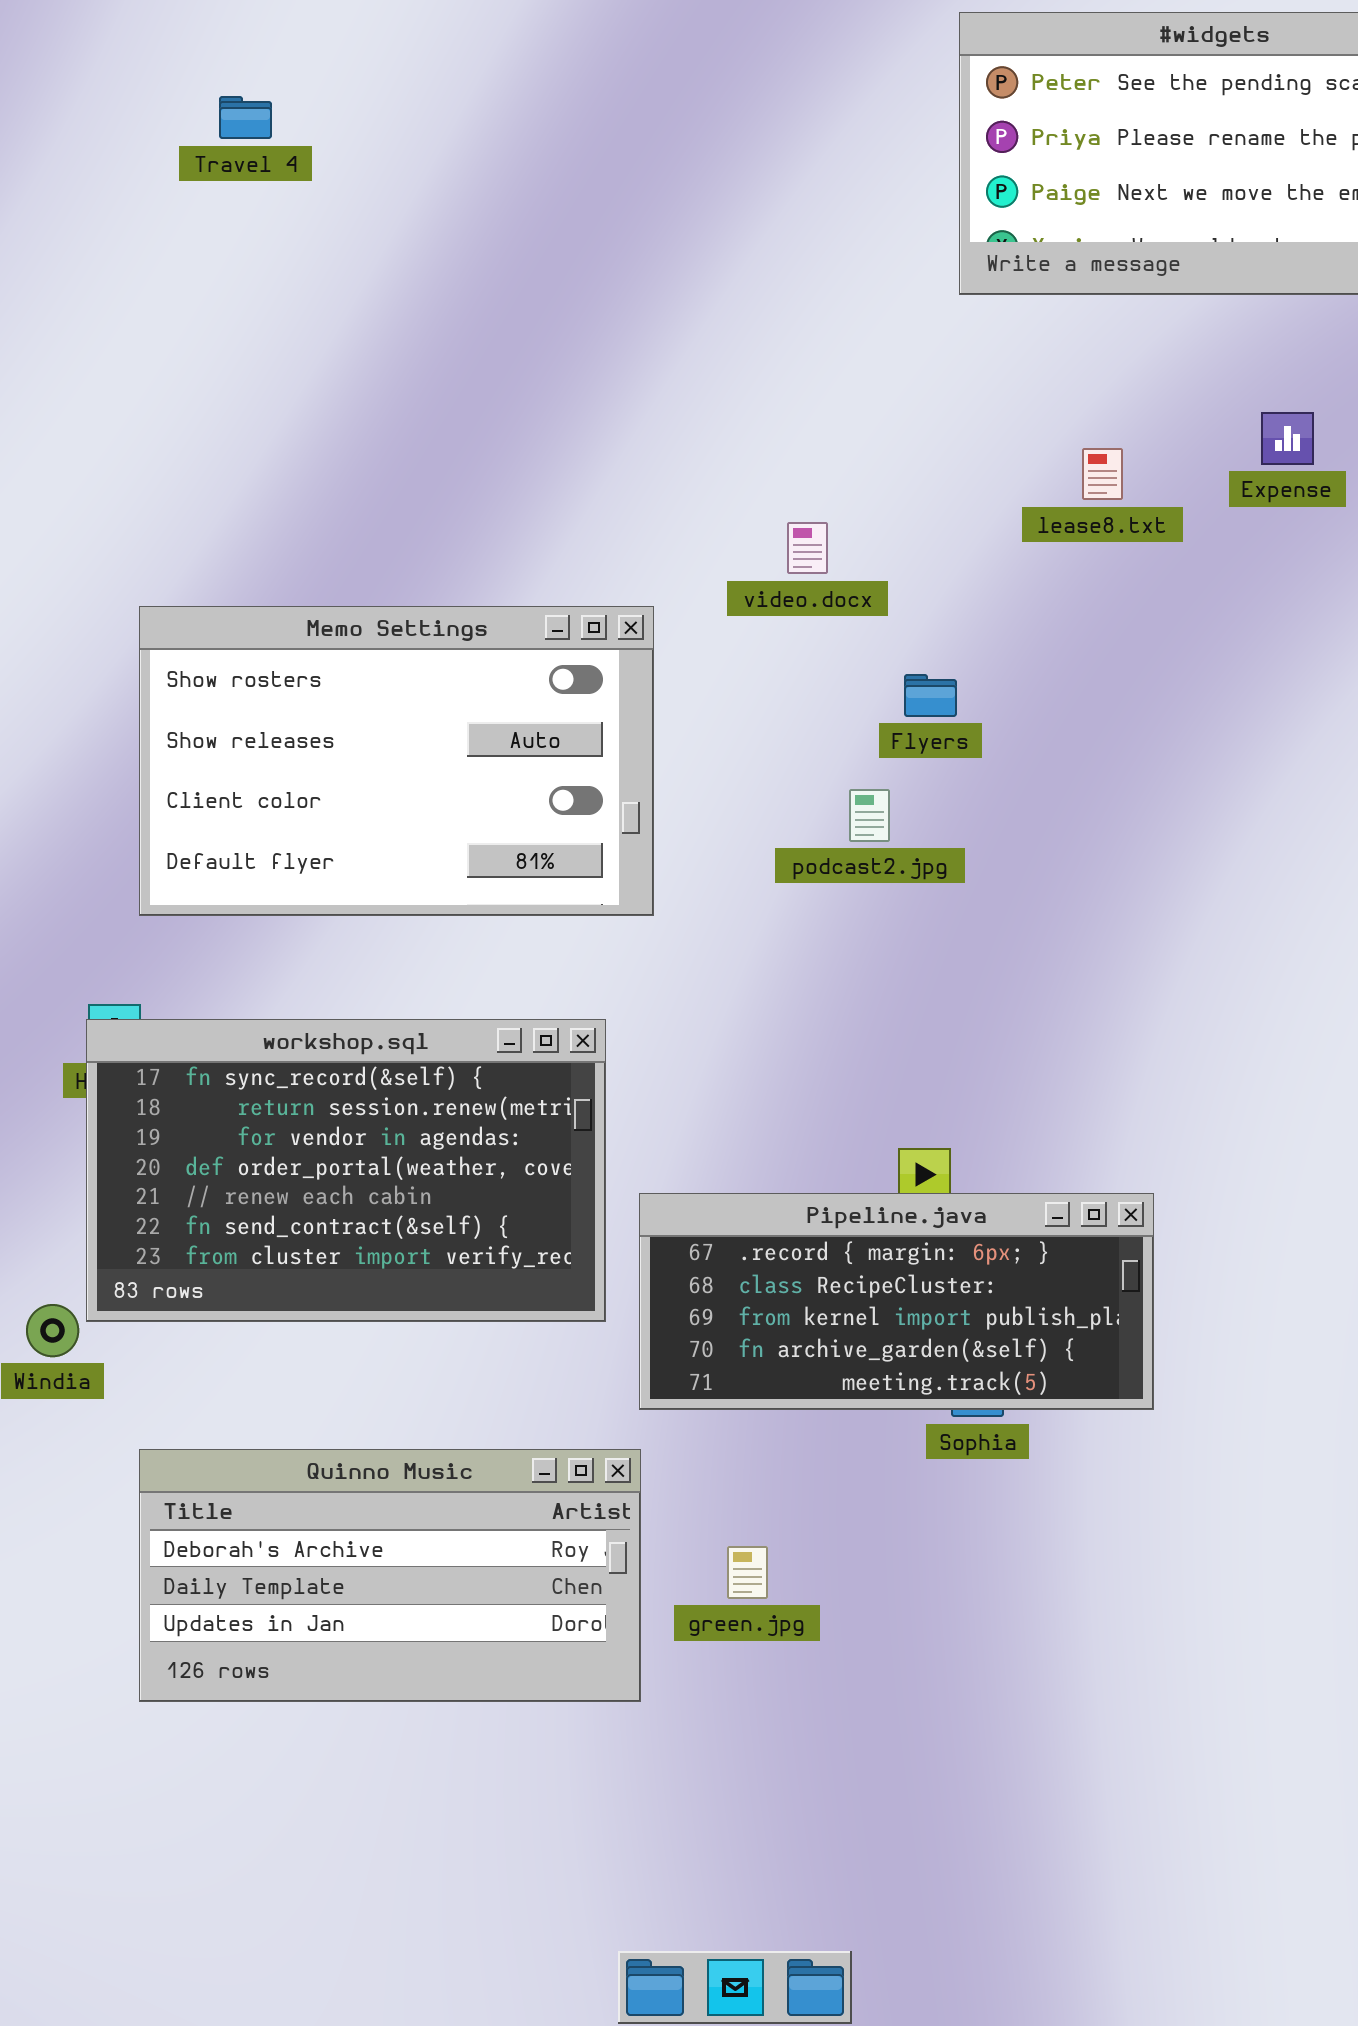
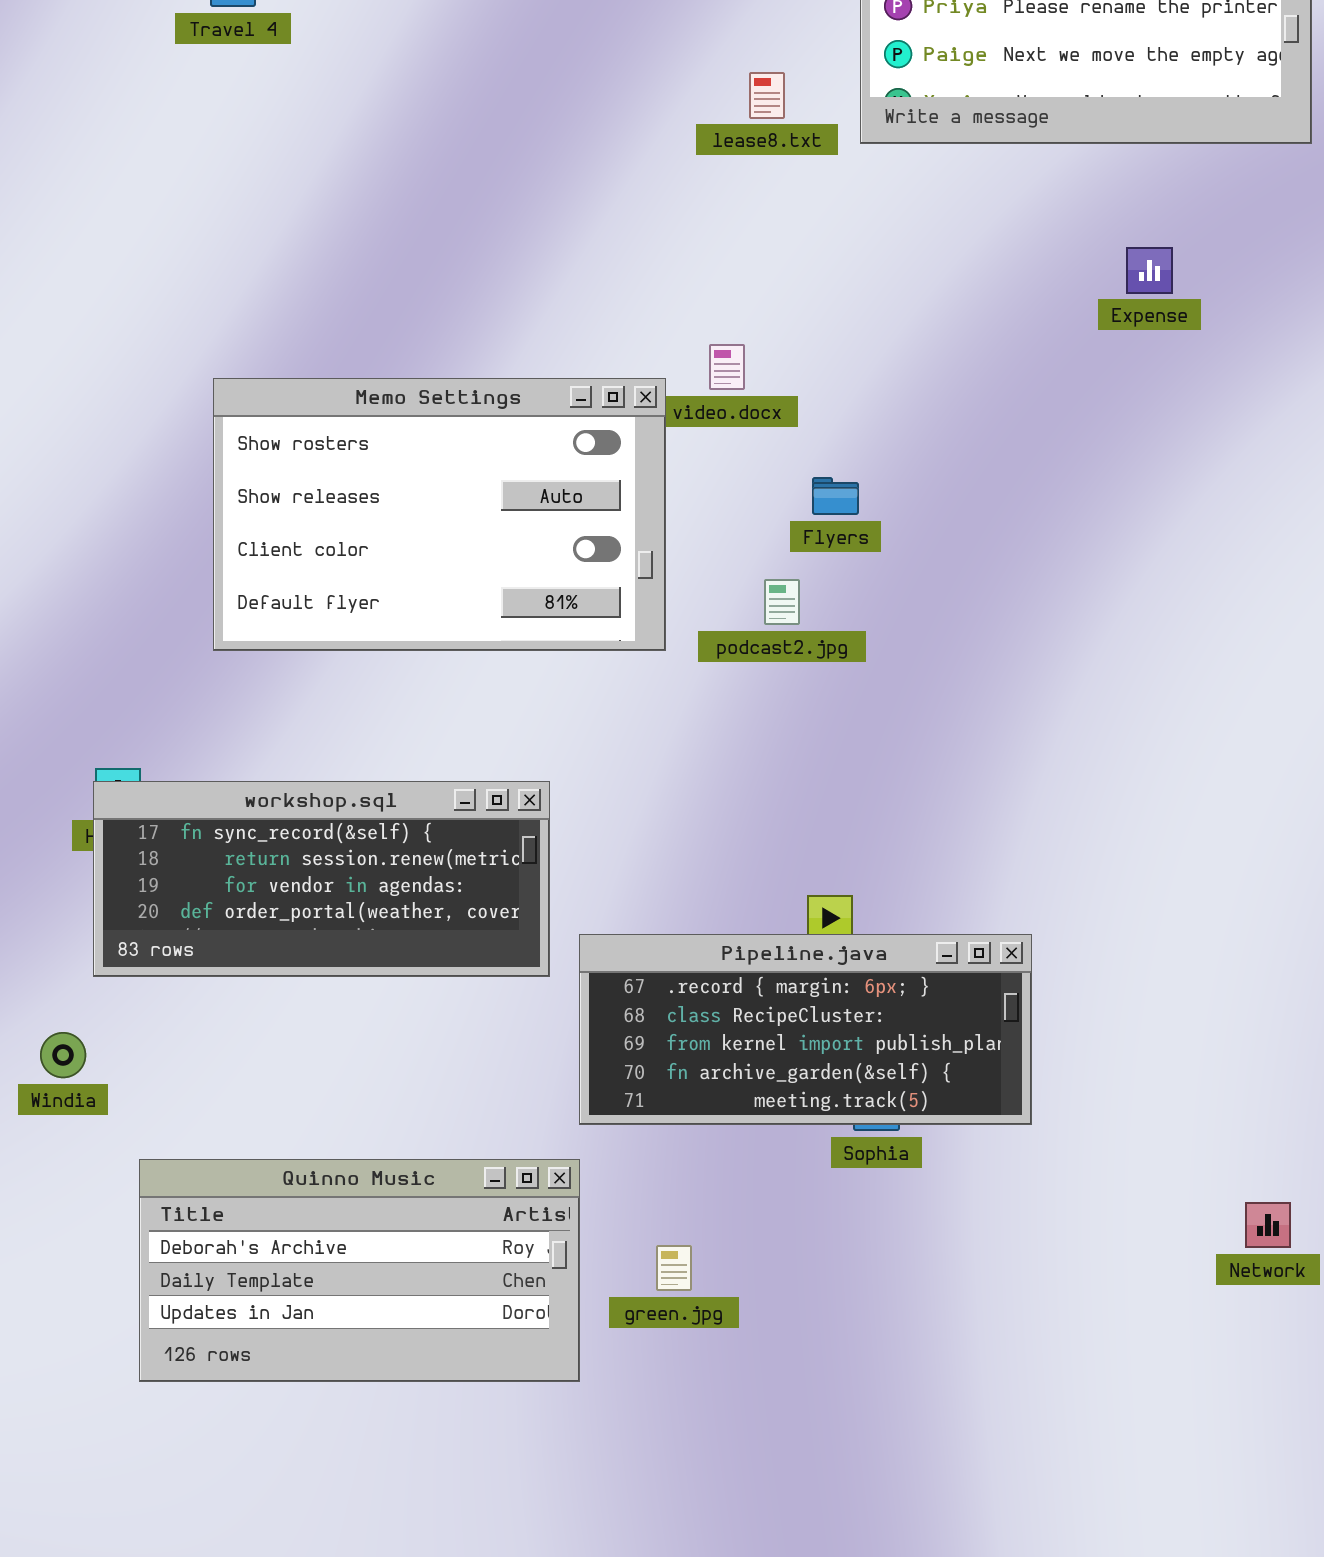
lease8.txt: [1082,448,1123,500] -> [749,72,785,119], moved
Memo Settings: [139,606,654,916] -> [213,378,666,651], moved
workshop.sql: [86,1019,606,1322] -> [93,781,550,977], resized

